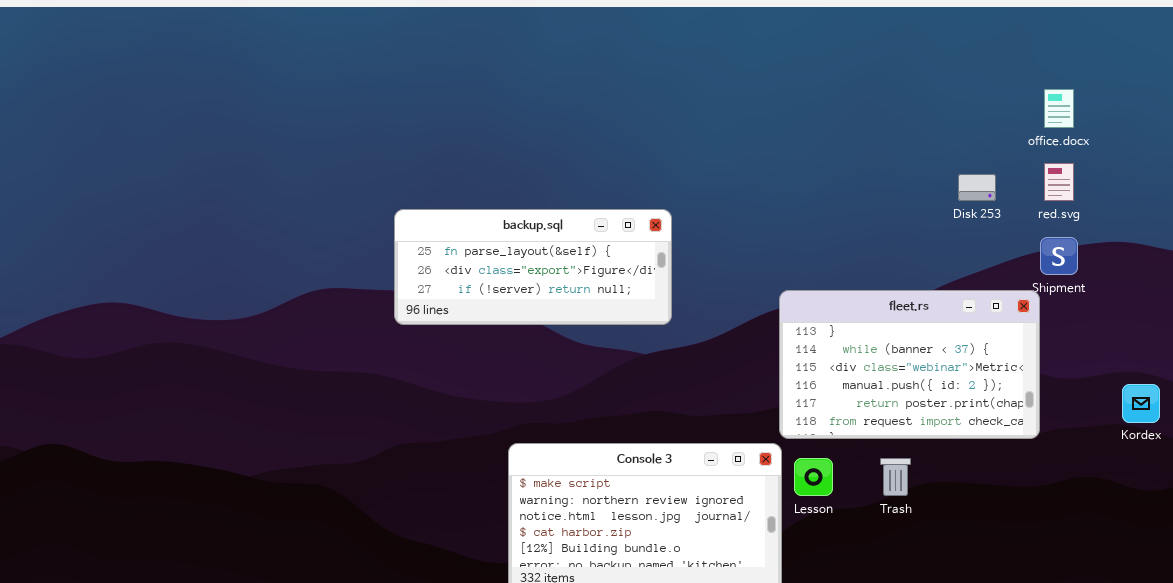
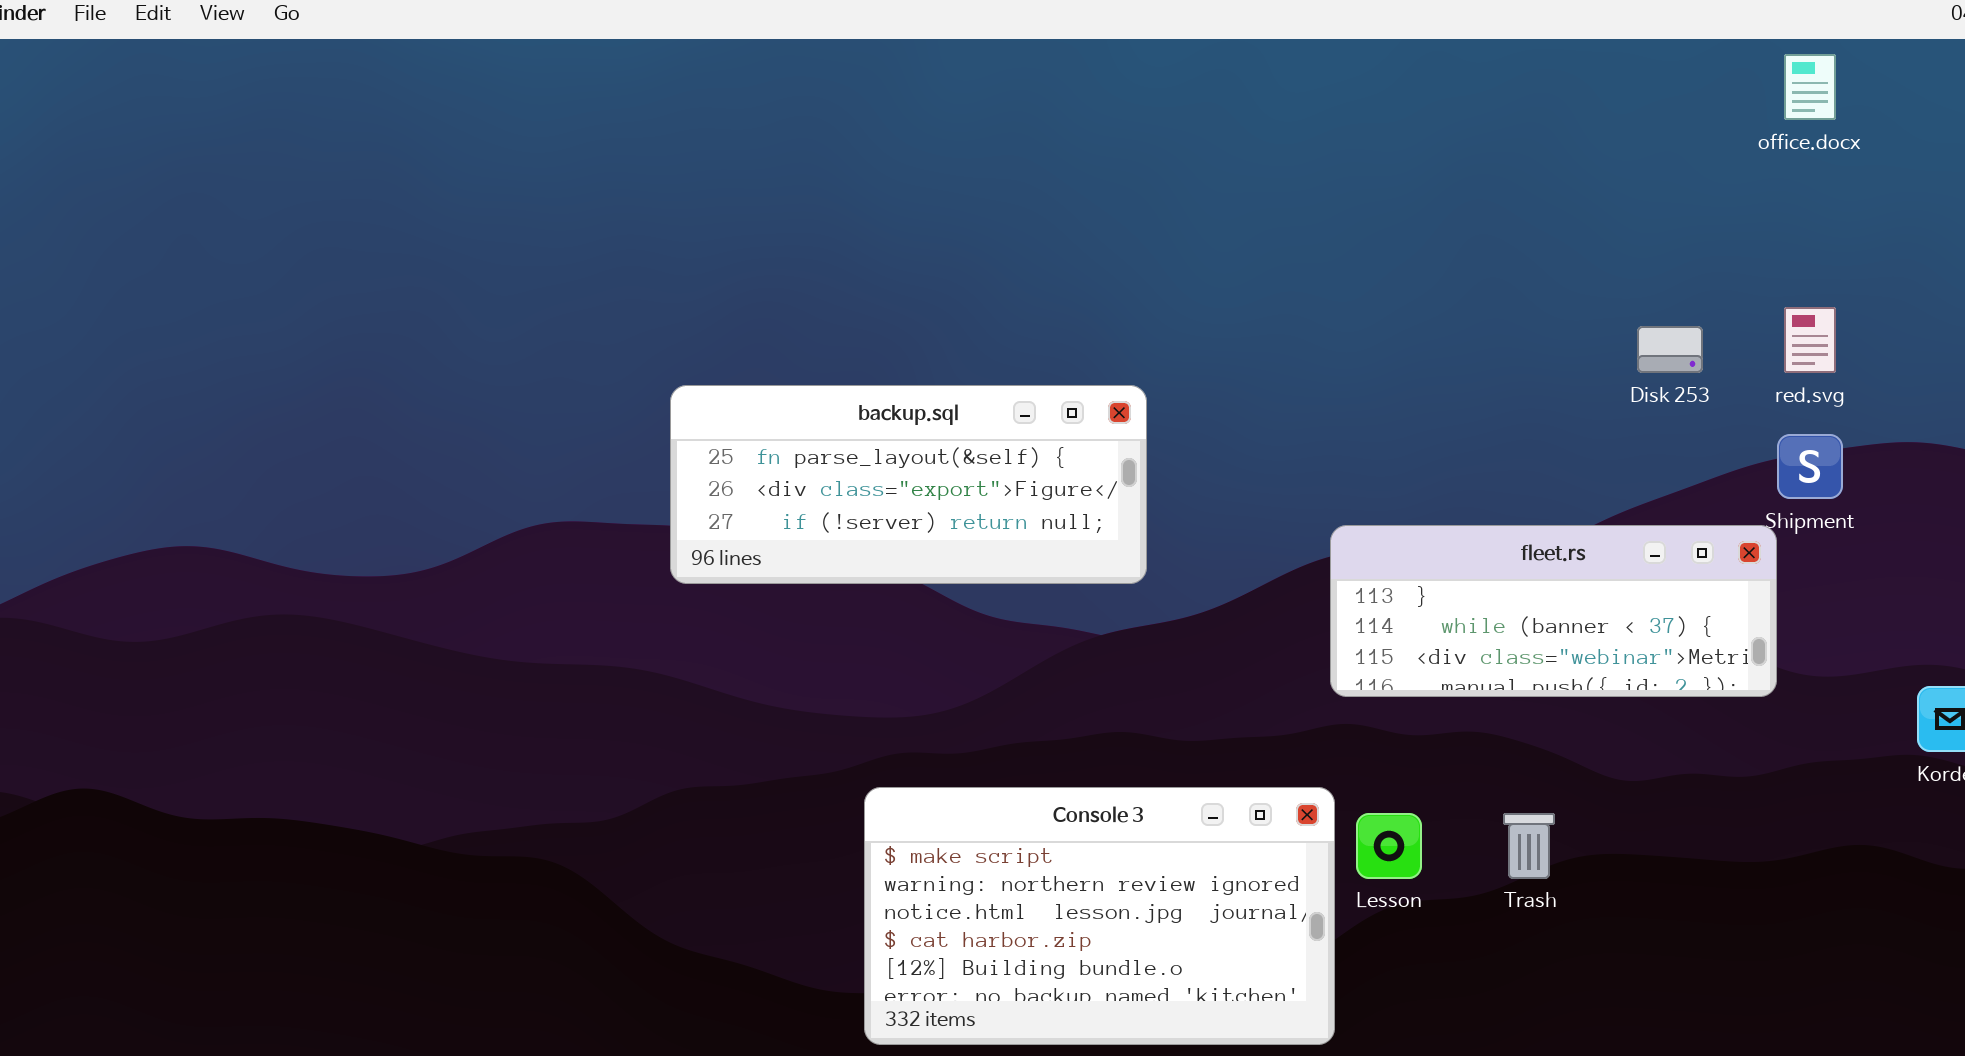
office.docx: [1044,89,1074,128] -> [1784,54,1836,120], moved
fleet.rs: [779,290,1040,439] -> [1330,525,1777,697], resized

